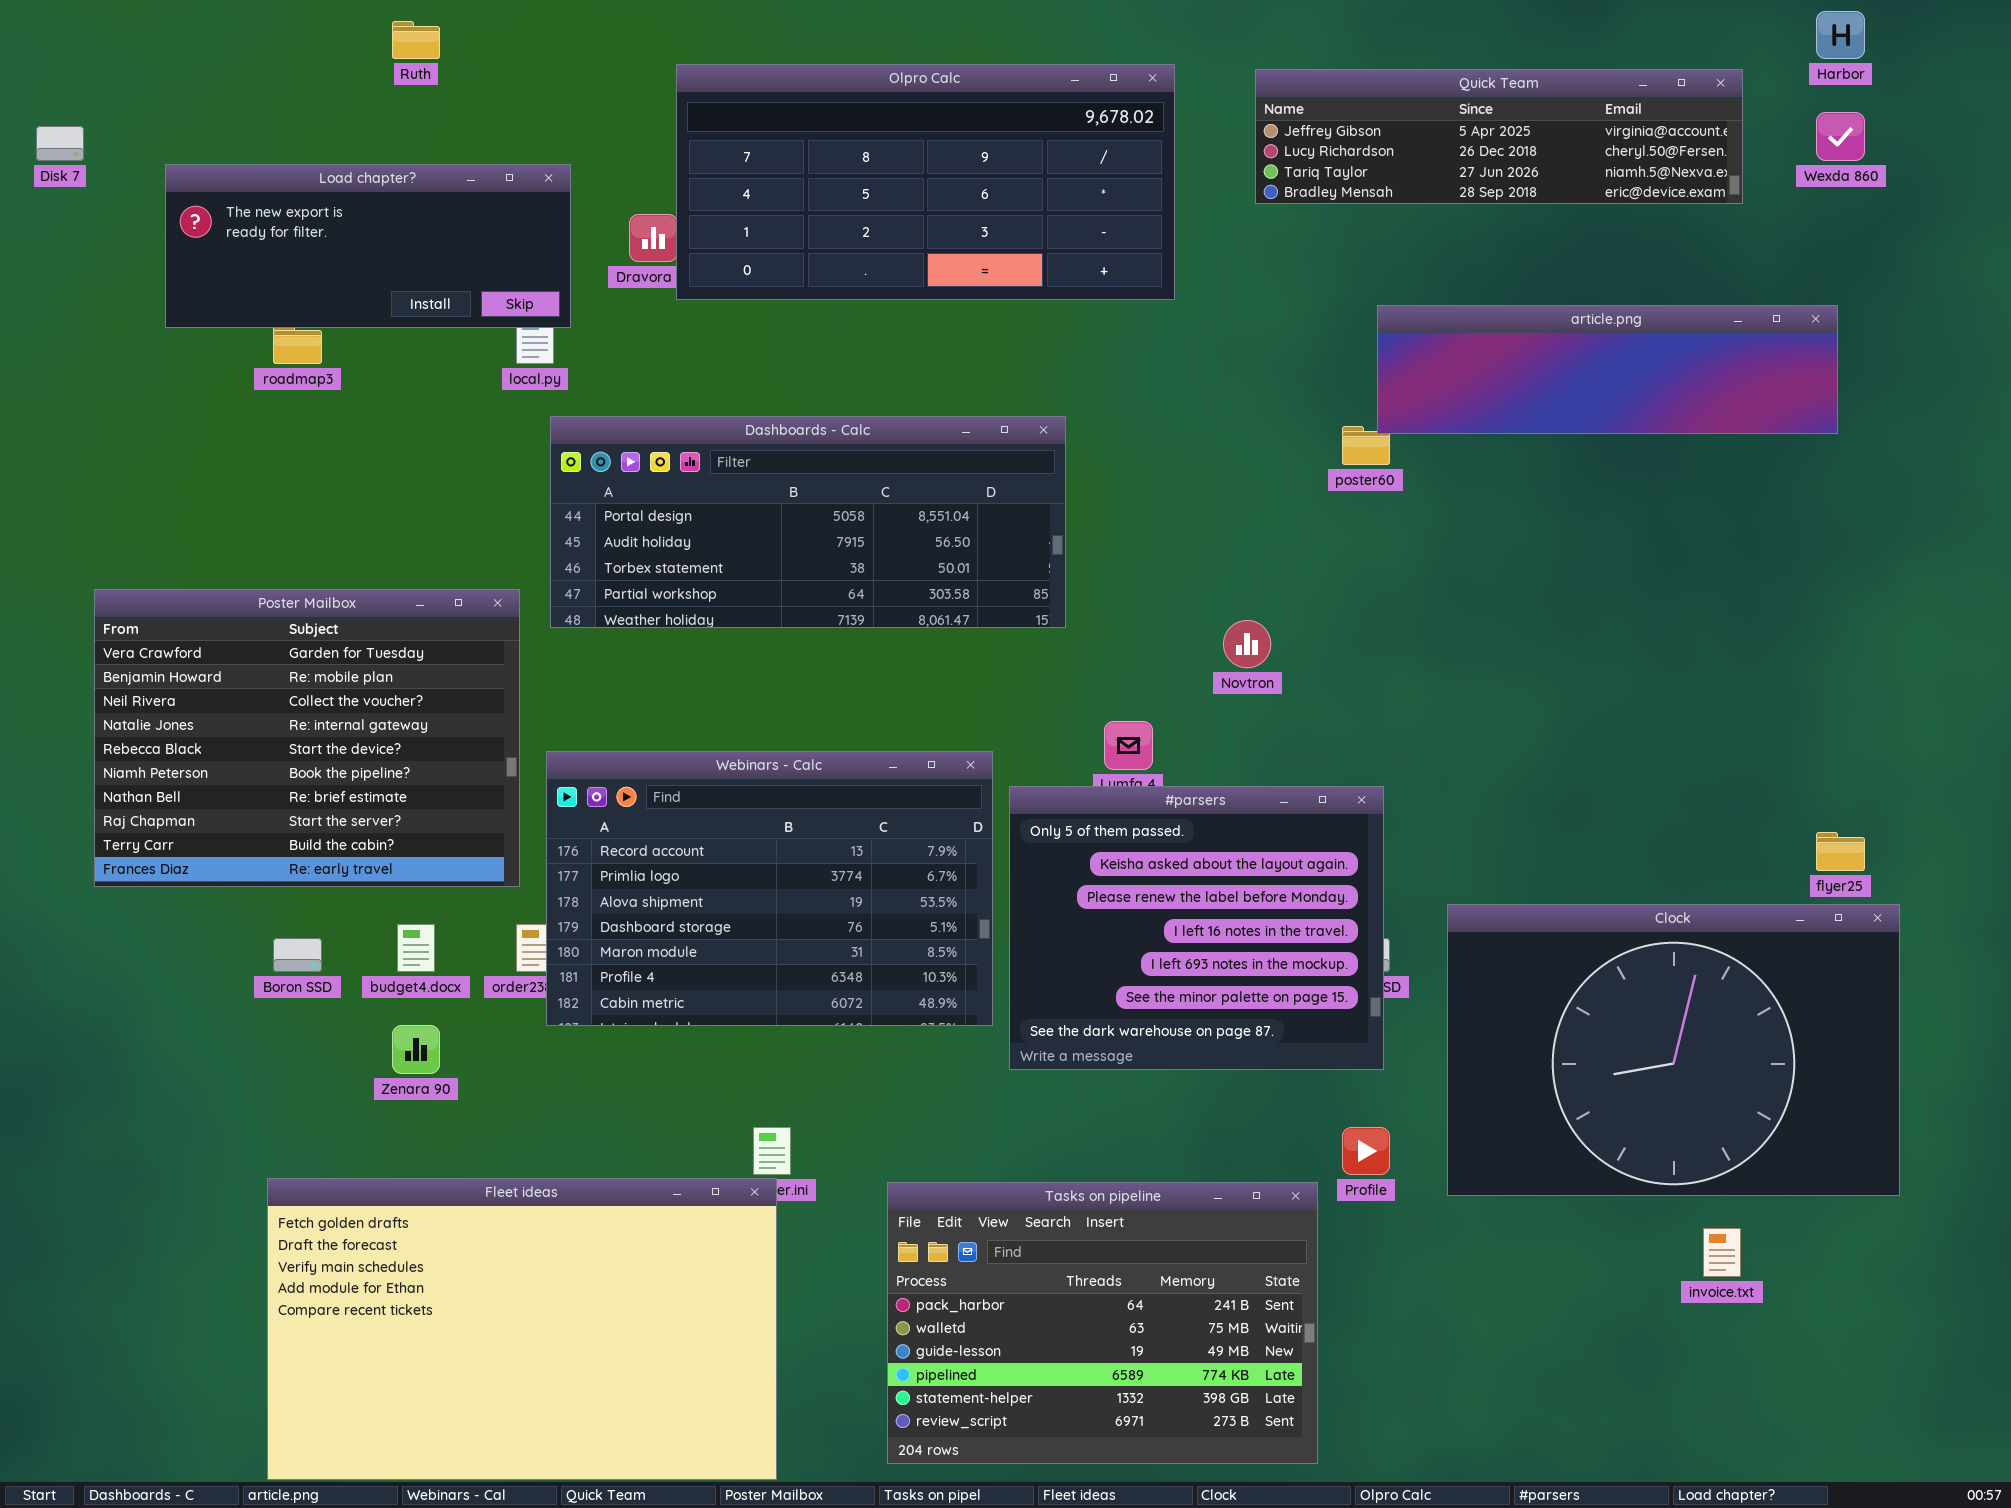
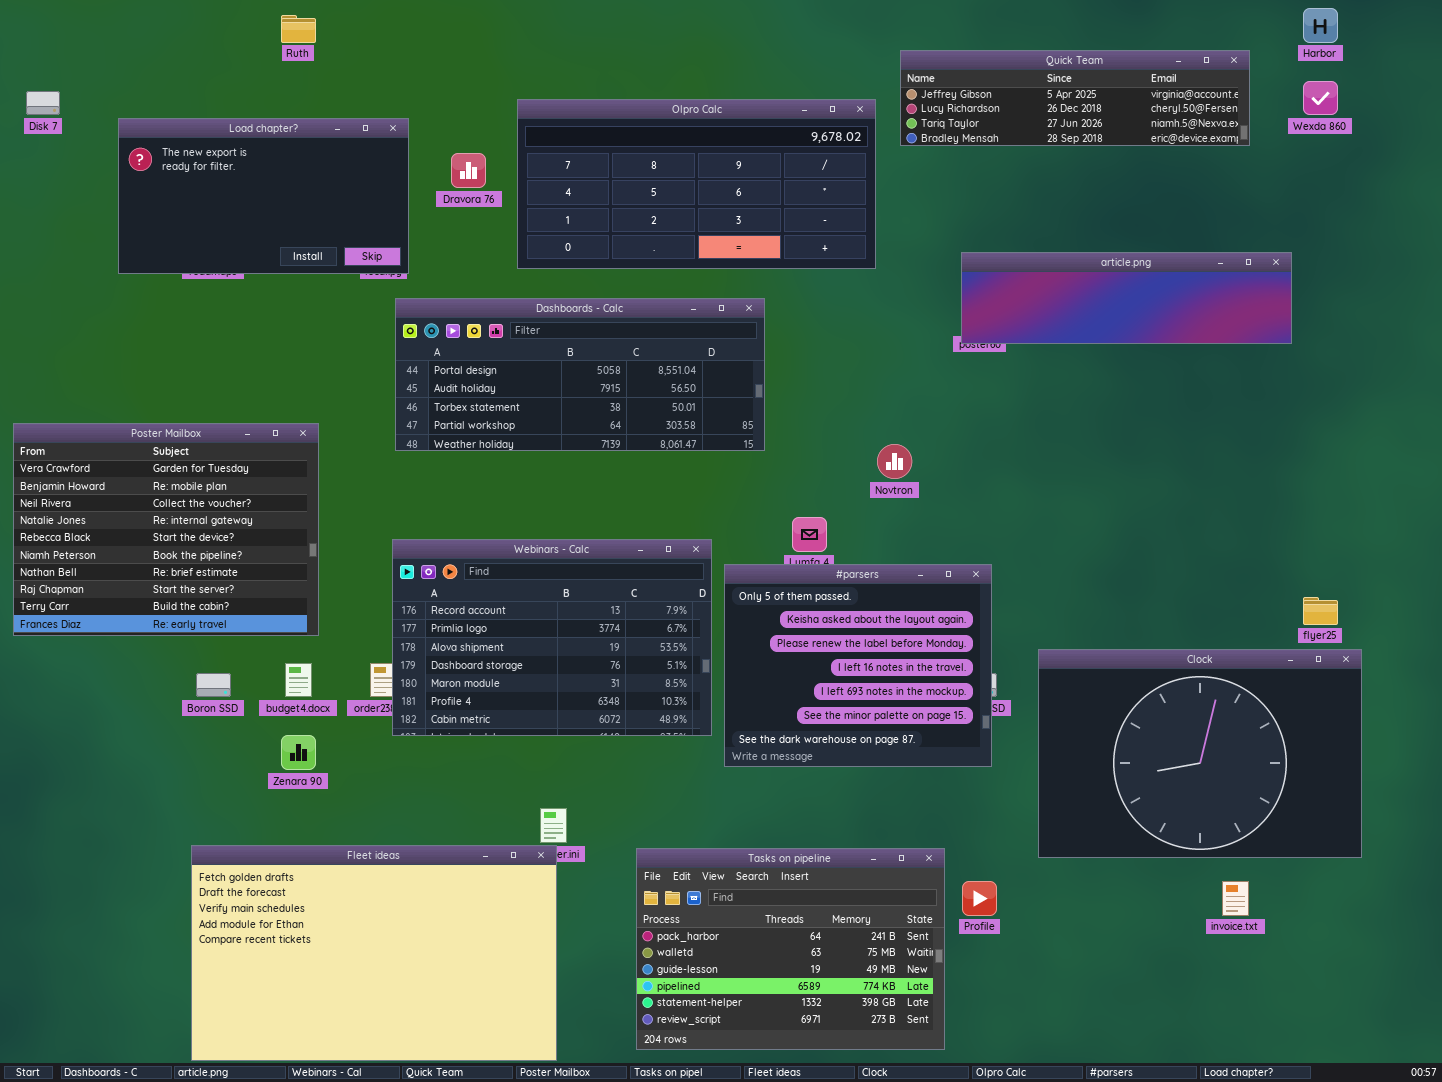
Olpro Calc: [676,64,1175,300] -> [517,99,876,269], moved
Load chapter?: [165,164,571,328] -> [118,118,409,274], resized
article.png: [1377,305,1838,434] -> [961,252,1292,344], moved
Poster Mailbox: [94,589,520,887] -> [13,423,319,636], moved
Profile: [1342,1127,1390,1175] -> [962,881,997,916], moved

